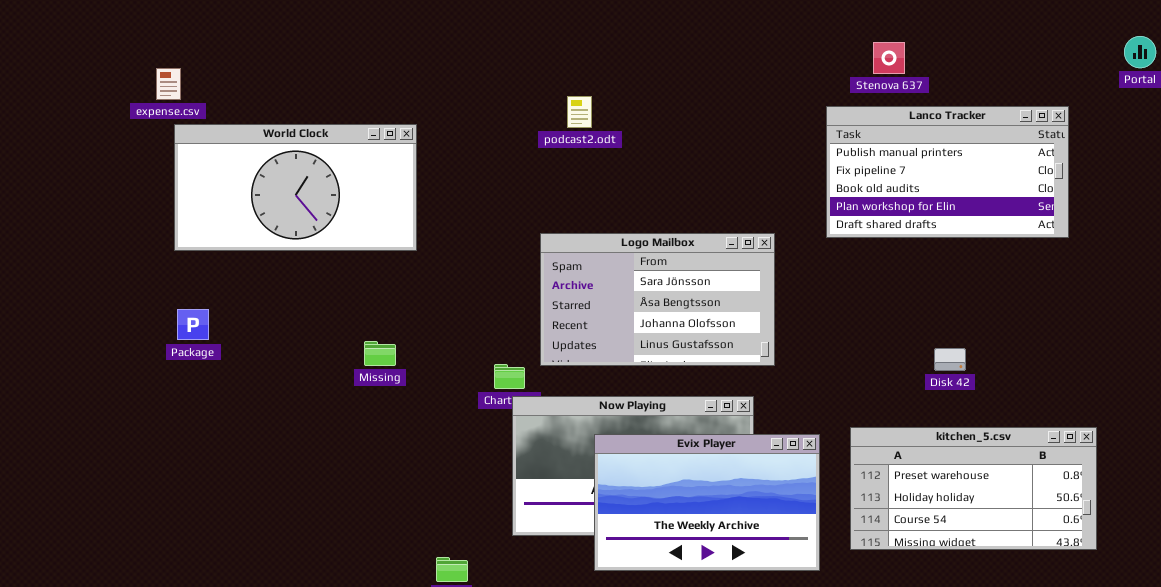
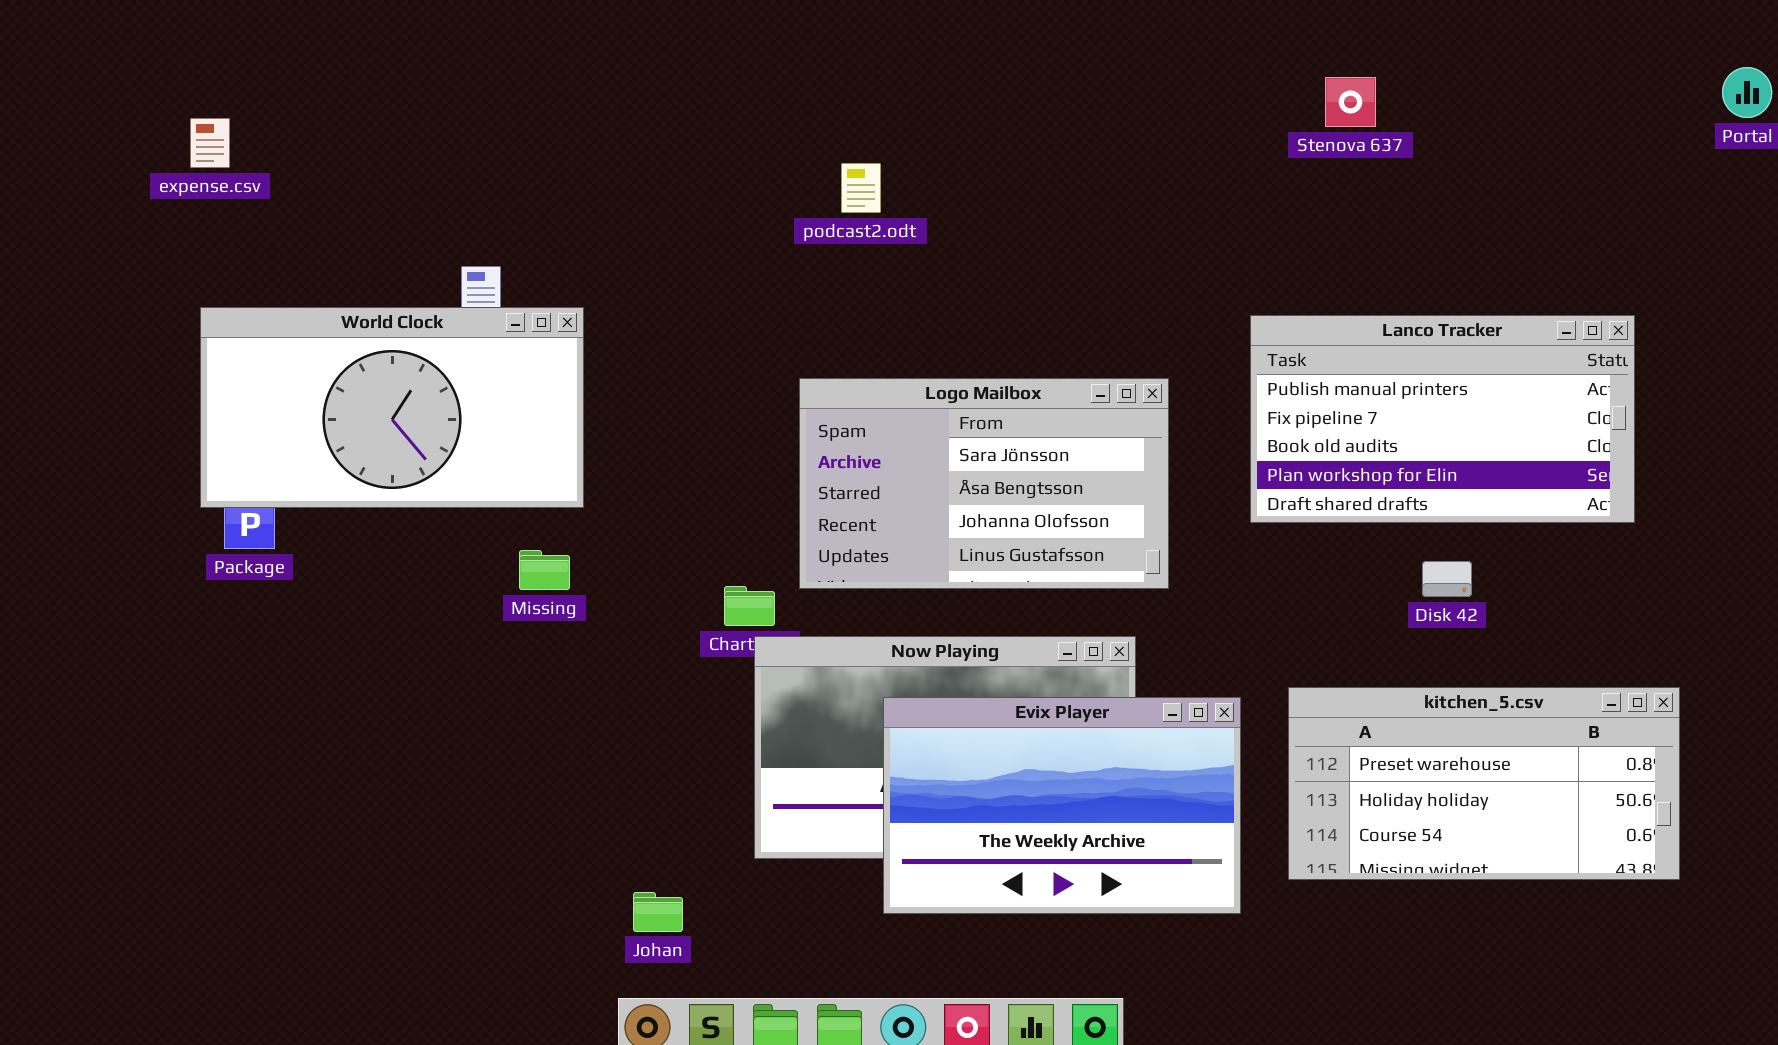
Lanco Tracker: [826,106,1069,238] -> [1250,315,1635,523], moved
World Clock: [174,124,417,251] -> [200,307,584,508], moved

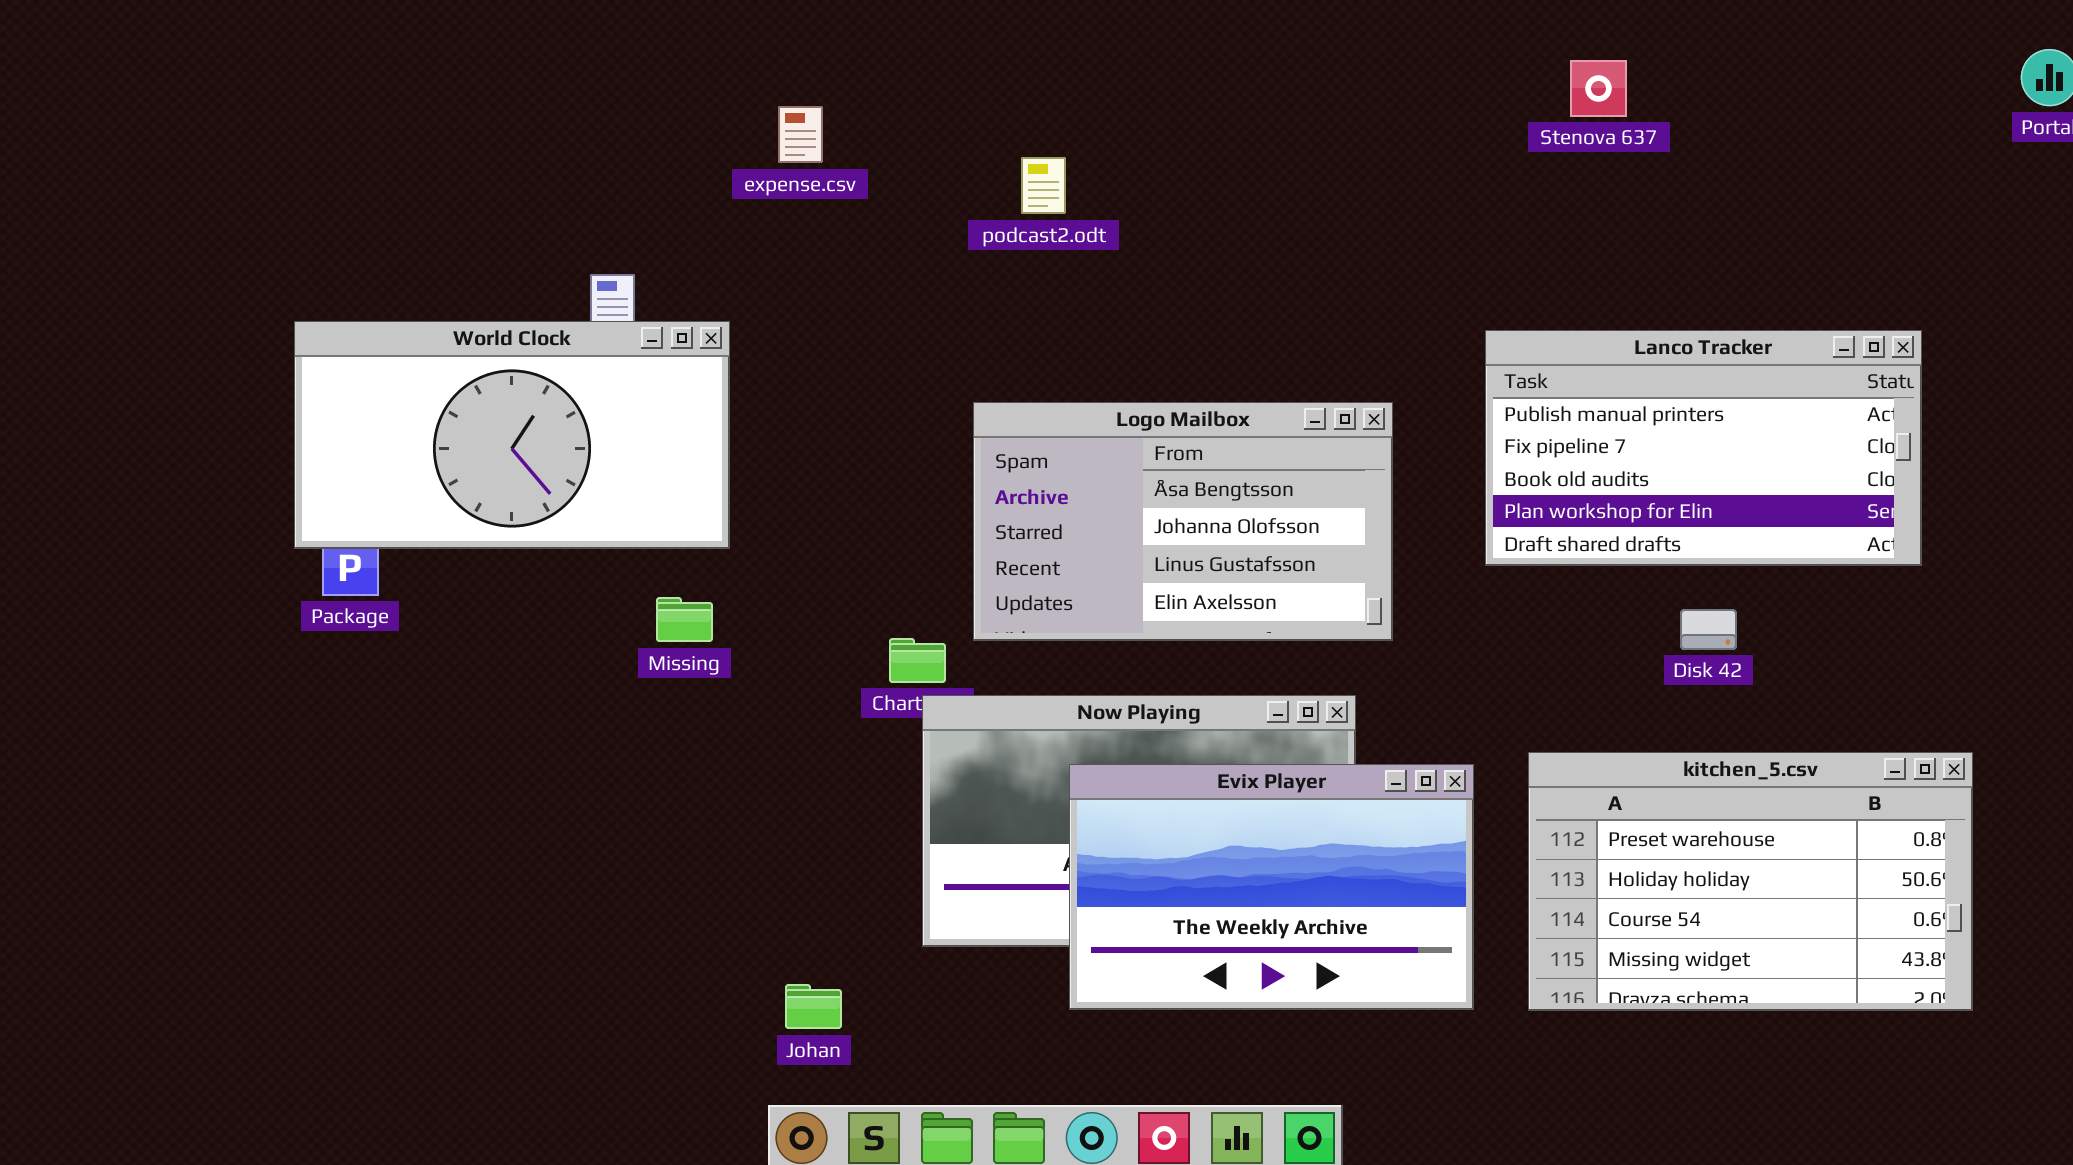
expense.csv: [190,118,230,168] -> [778,106,823,163], moved
Logo Mailbox: [799,378,1169,589] -> [973,402,1393,641], scrolled down 1 row
kitchen_5.csv: [1288,687,1680,880] -> [1528,752,1973,1011], resized

